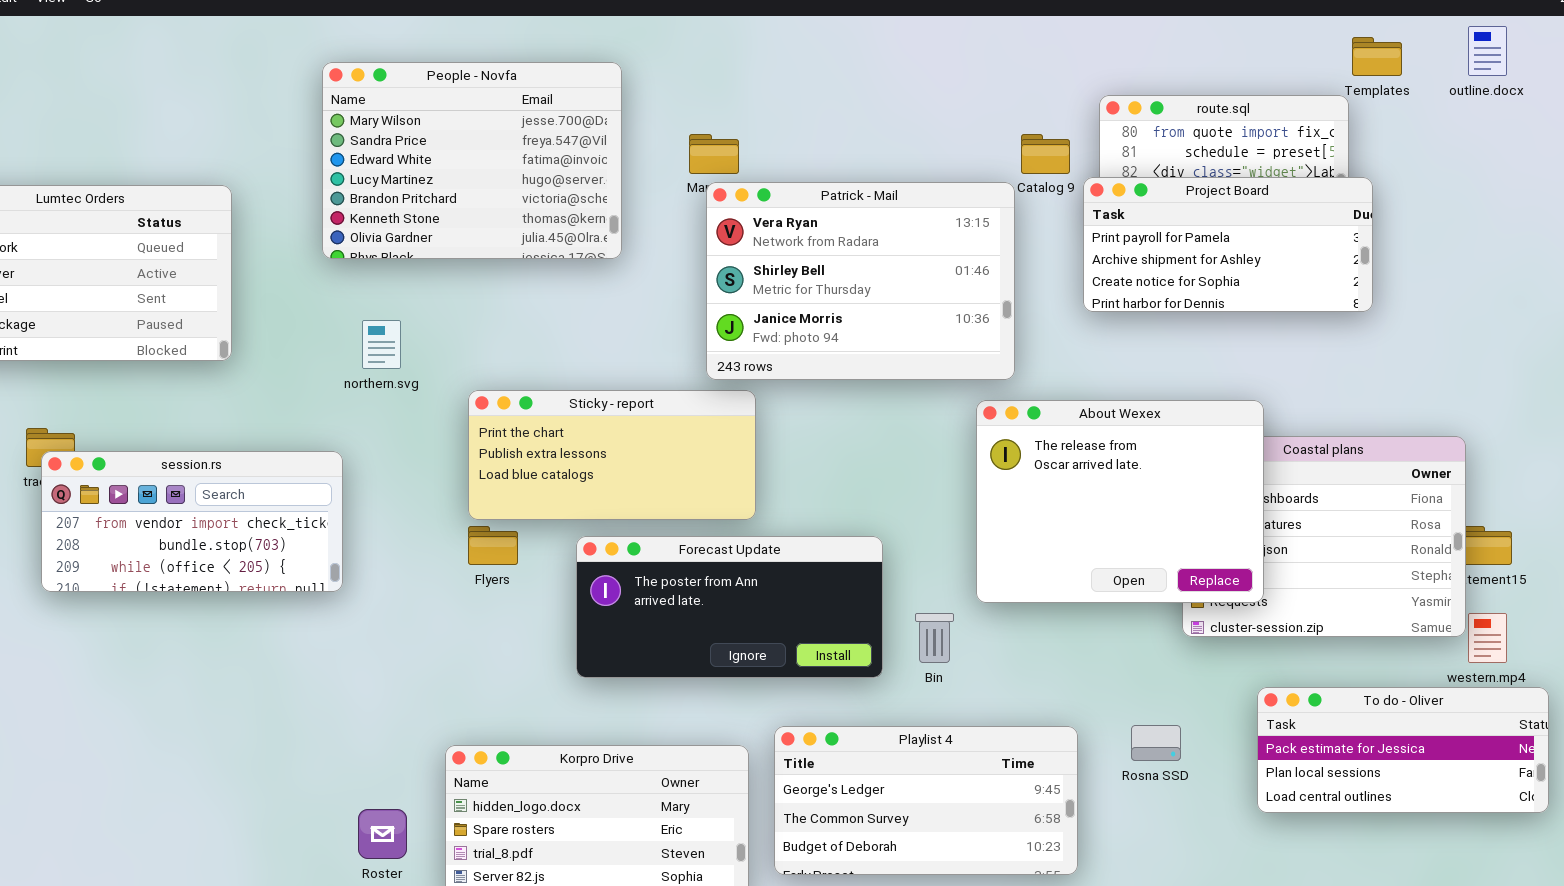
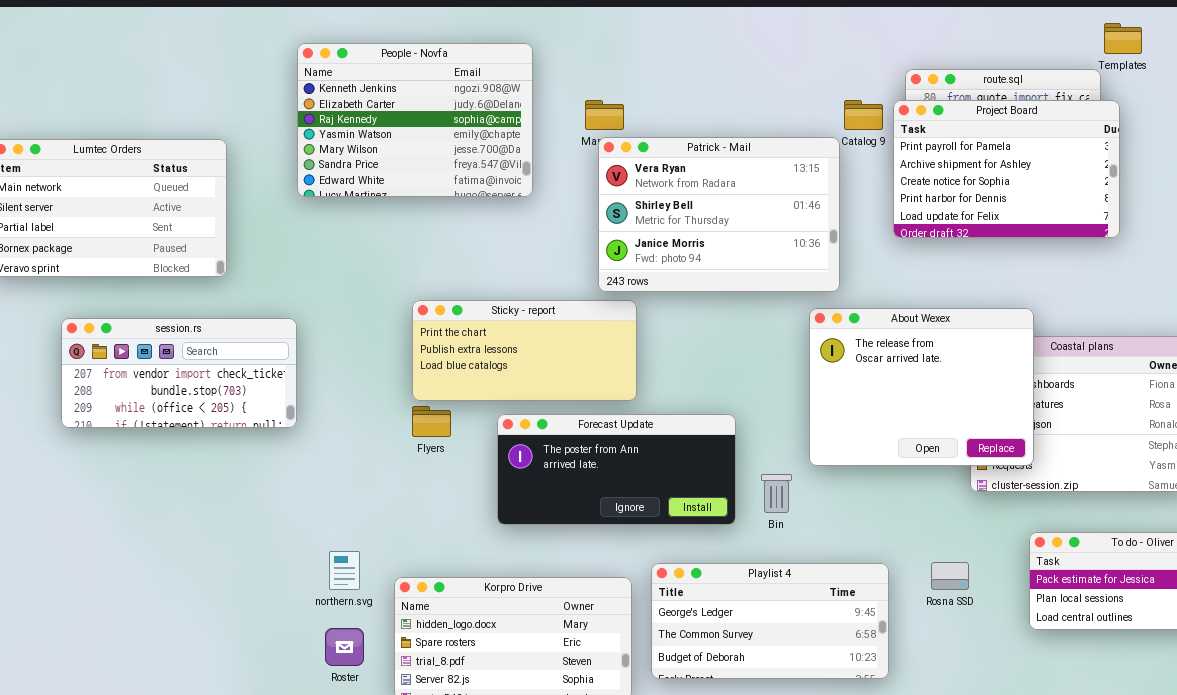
People - Novfa: [322,62,622,259] -> [297,43,533,197], scrolled up 4 rows
Project Board: [1083,177,1373,312] -> [893,100,1120,238], resized
northern.svg: [362,320,401,369] -> [329,551,360,590], moved
session.rs: [41,451,343,592] -> [61,318,297,428], moved

